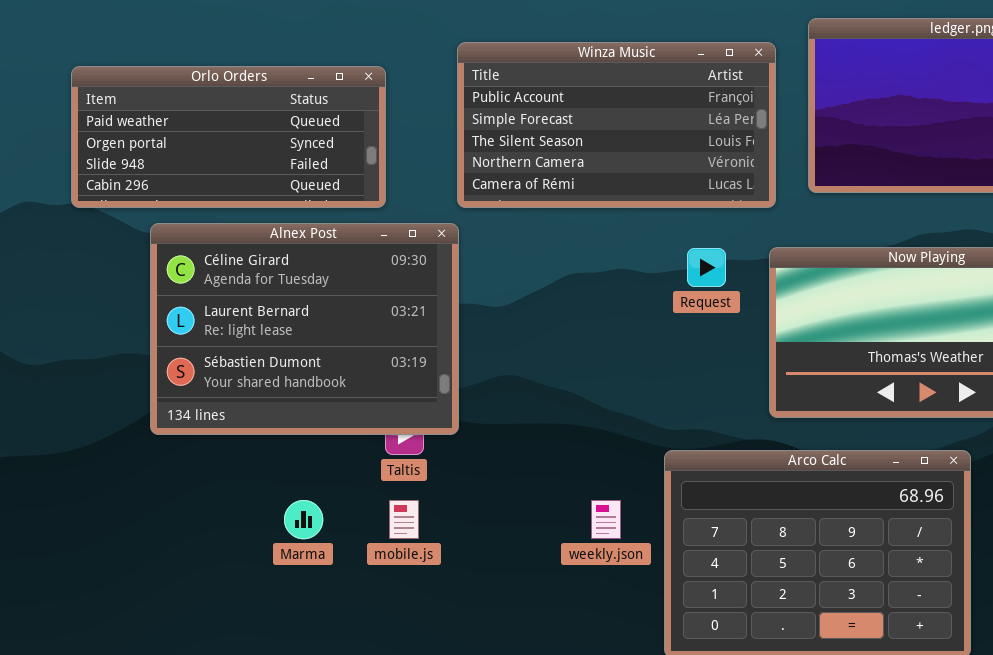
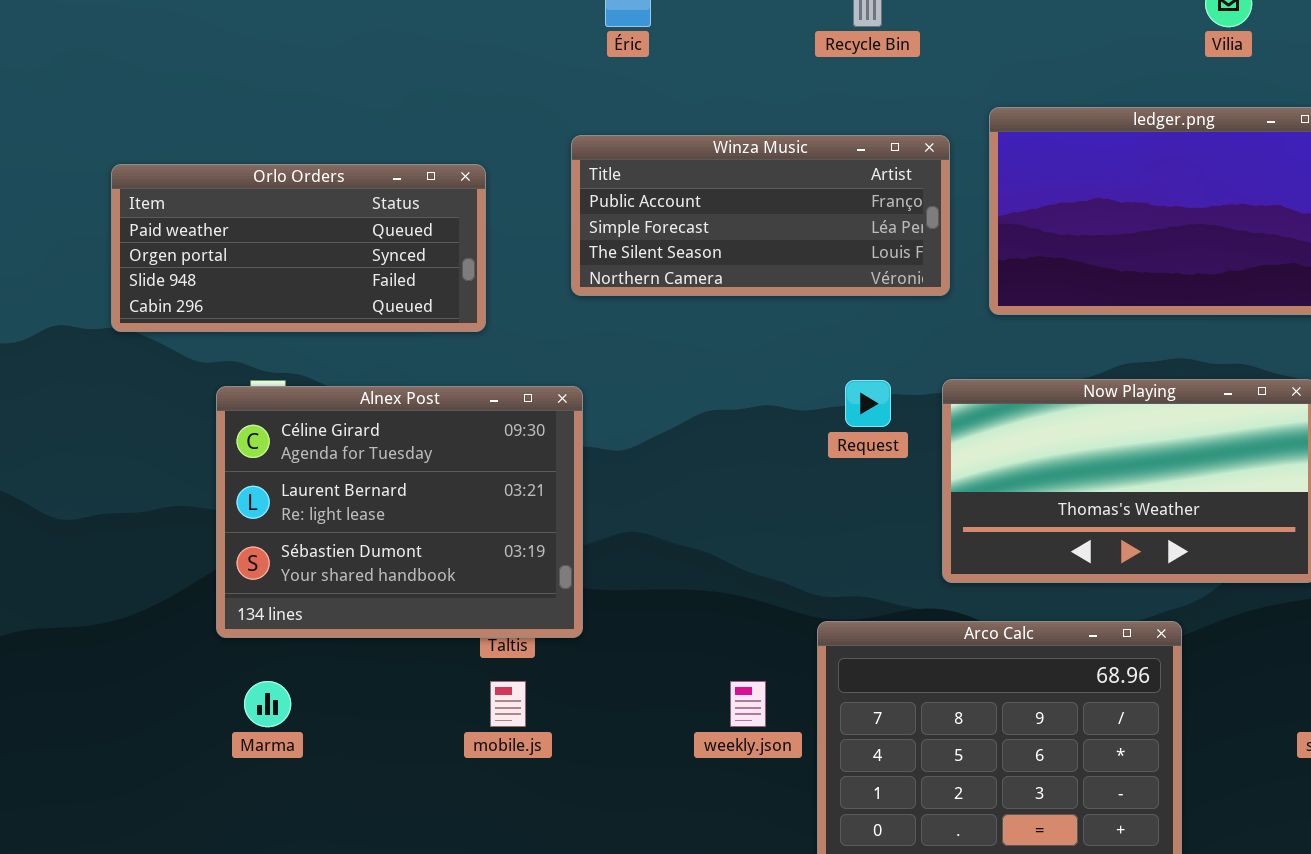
Winza Music: [457,42,776,208] -> [571,135,950,296], resized
Alnex Post: [150,223,459,435] -> [216,386,583,638], moved
Marma: [284,500,323,539] -> [244,681,291,727], moved

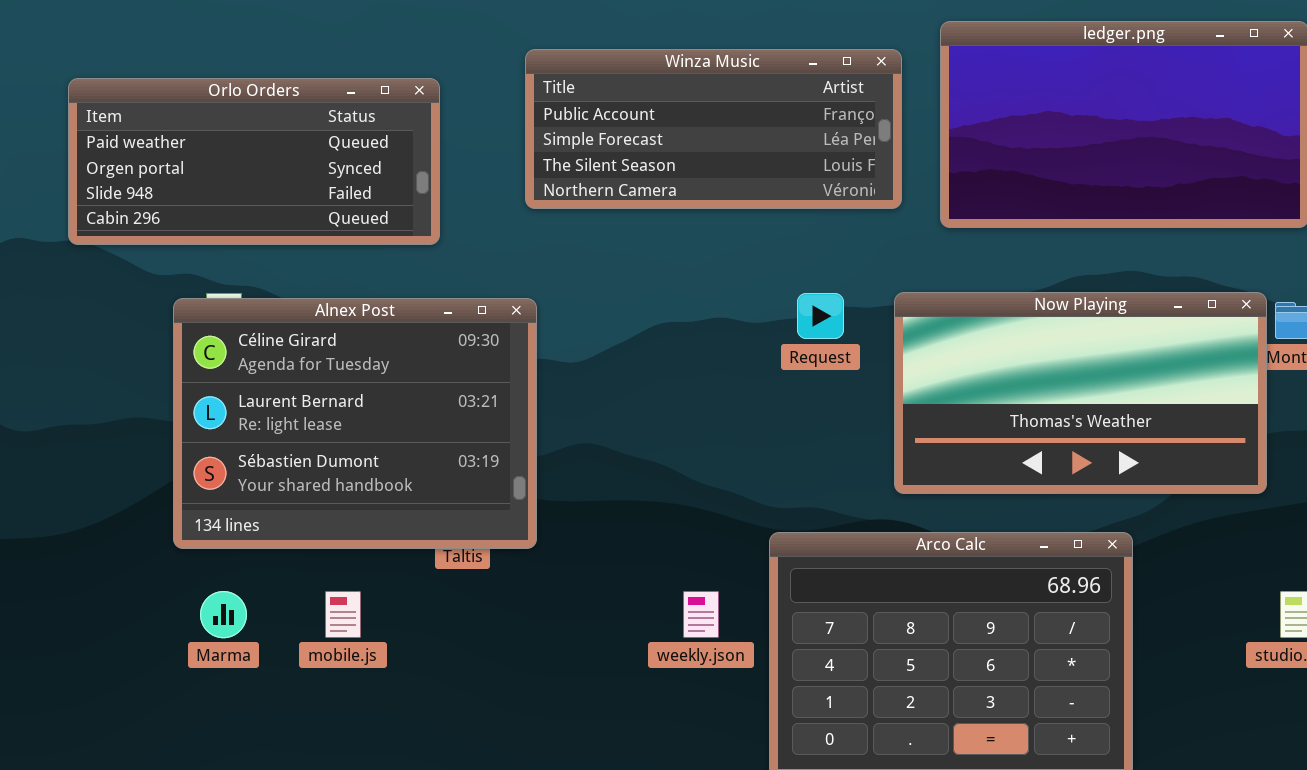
mobile.js: [490,681,526,727] -> [325,591,361,638], moved

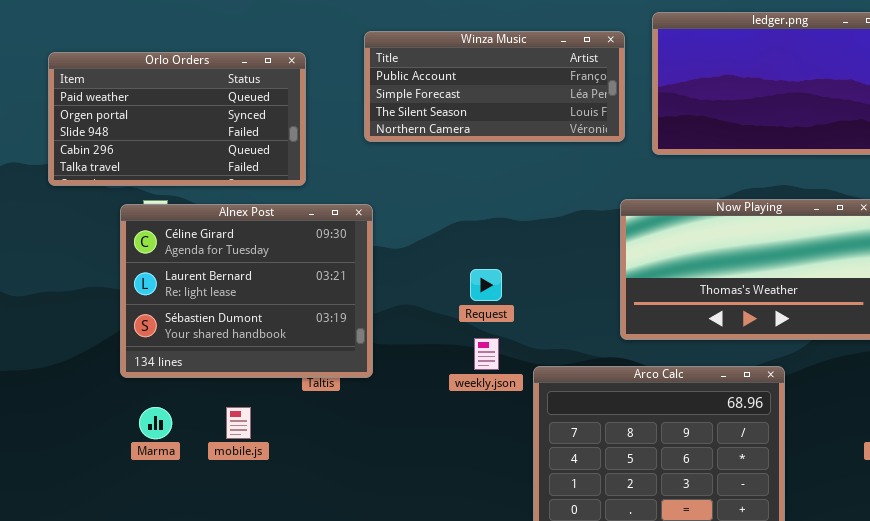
Orlo Orders: [68,78,440,245] -> [48,52,306,186], resized
Request: [797,293,844,339] -> [470,269,502,301], moved
weekly.json: [683,591,719,638] -> [474,338,499,370], moved

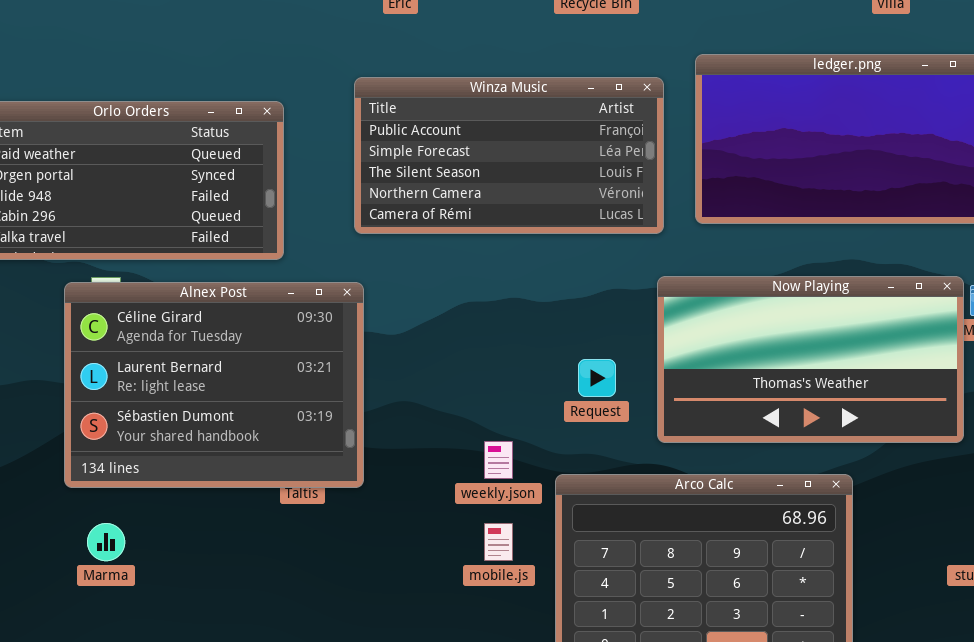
Winza Music: [364,31,625,142] -> [354,77,664,234], resized
Request: [470,269,502,301] -> [578,359,616,397], moved
mobile.js: [226,407,251,439] -> [484,523,513,561], moved

